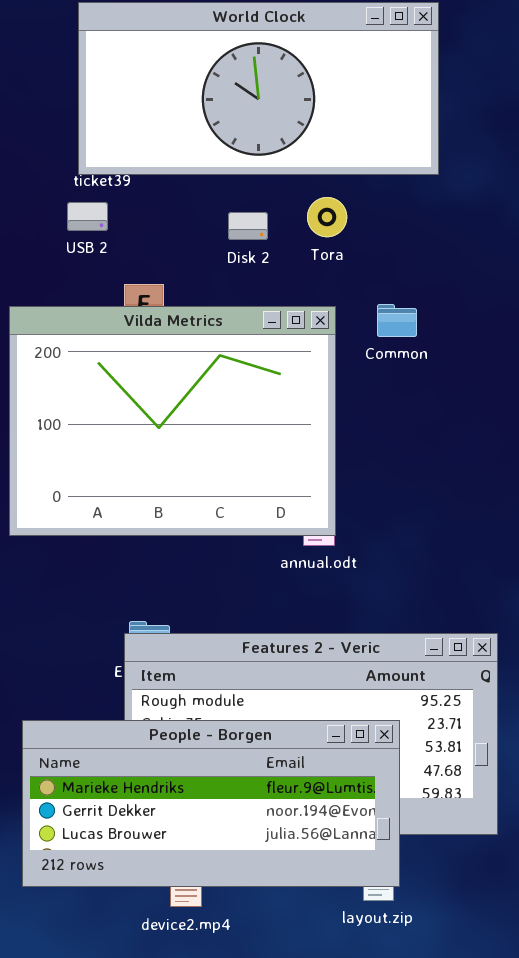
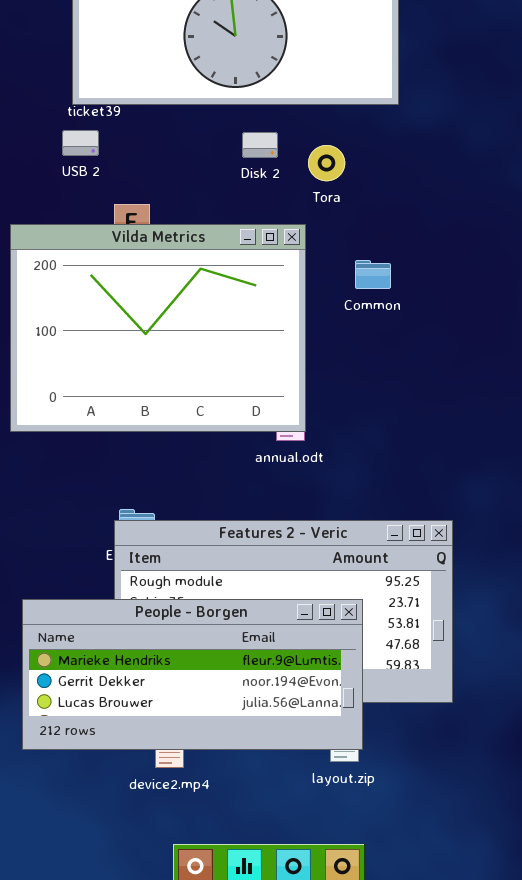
Tora: [307,197,347,237] -> [308,145,345,181], moved
Disk 2: [228,212,268,240] -> [242,132,278,158], moved
Common: [377,304,417,337] -> [355,260,391,289], moved

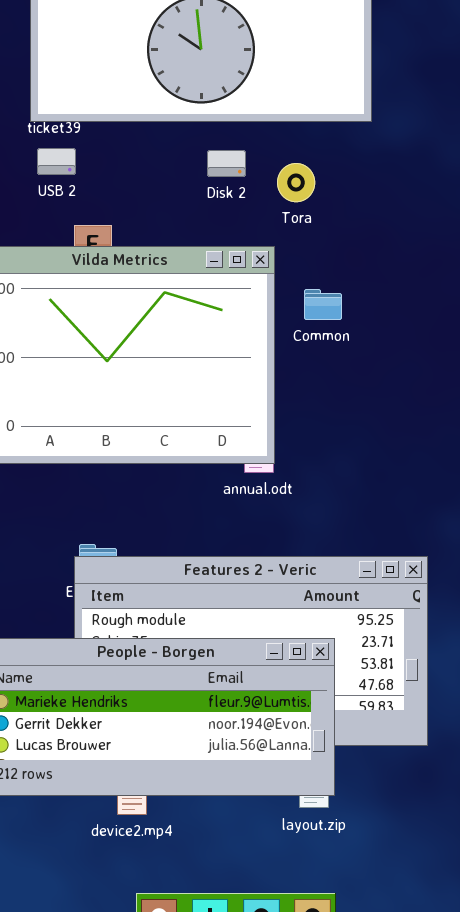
USB 2: [62,130,99,156] -> [37,148,76,175], moved
Common: [355,260,391,289] -> [304,289,342,320], moved

